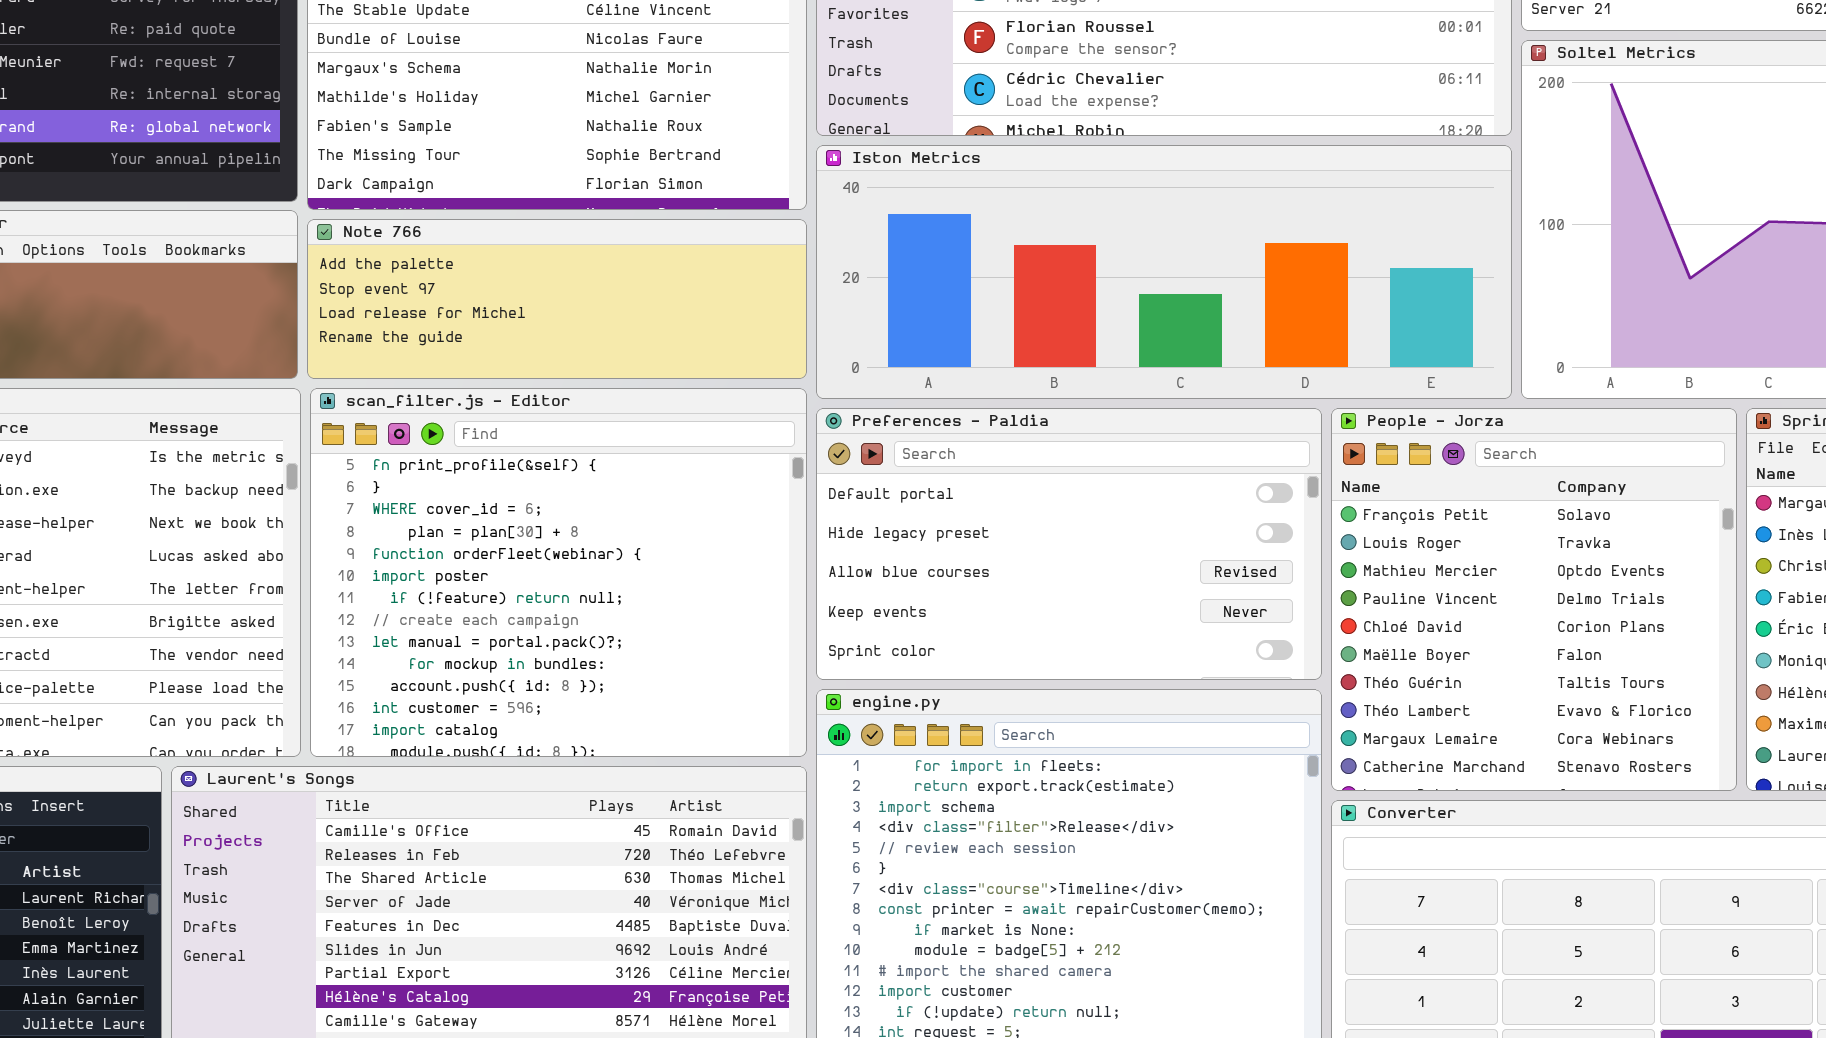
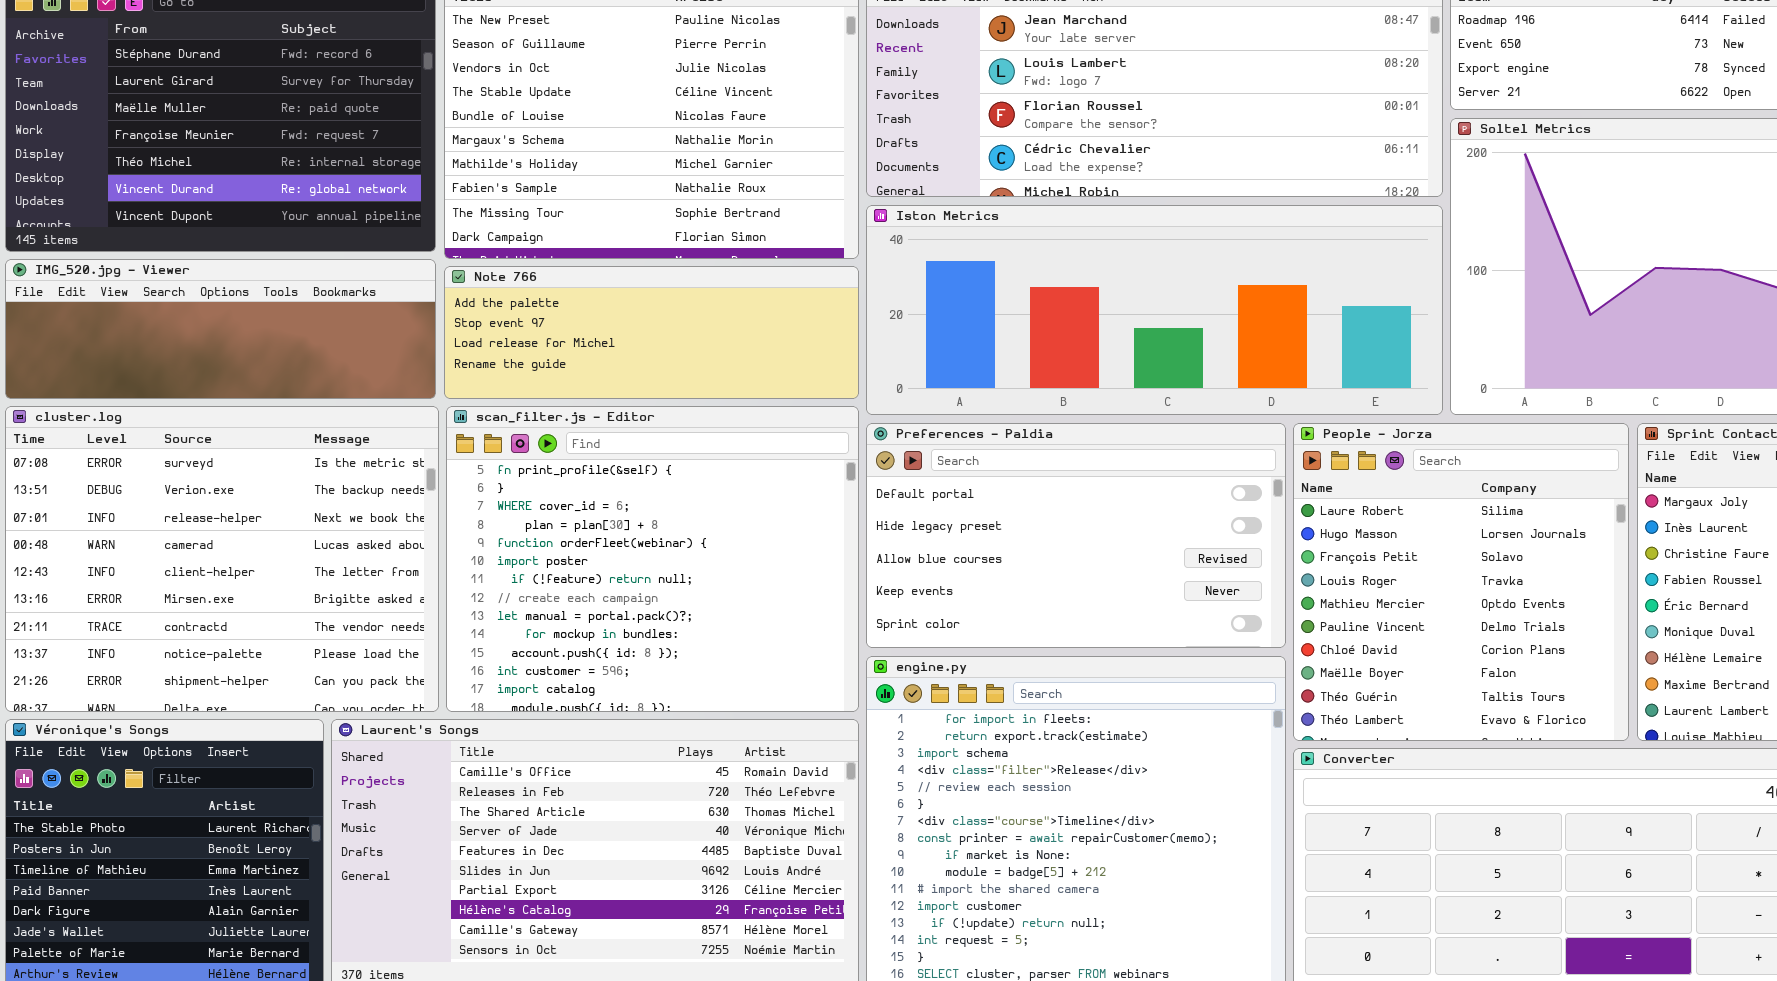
People - Jorza: [1331,408,1737,791] -> [1293,423,1629,741], scrolled up 2 rows

